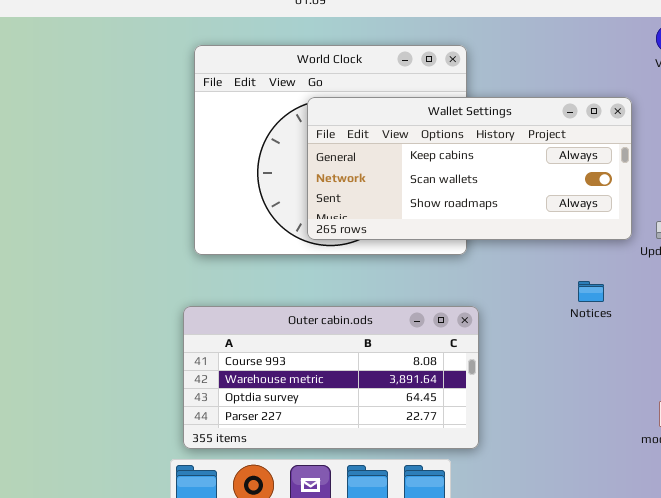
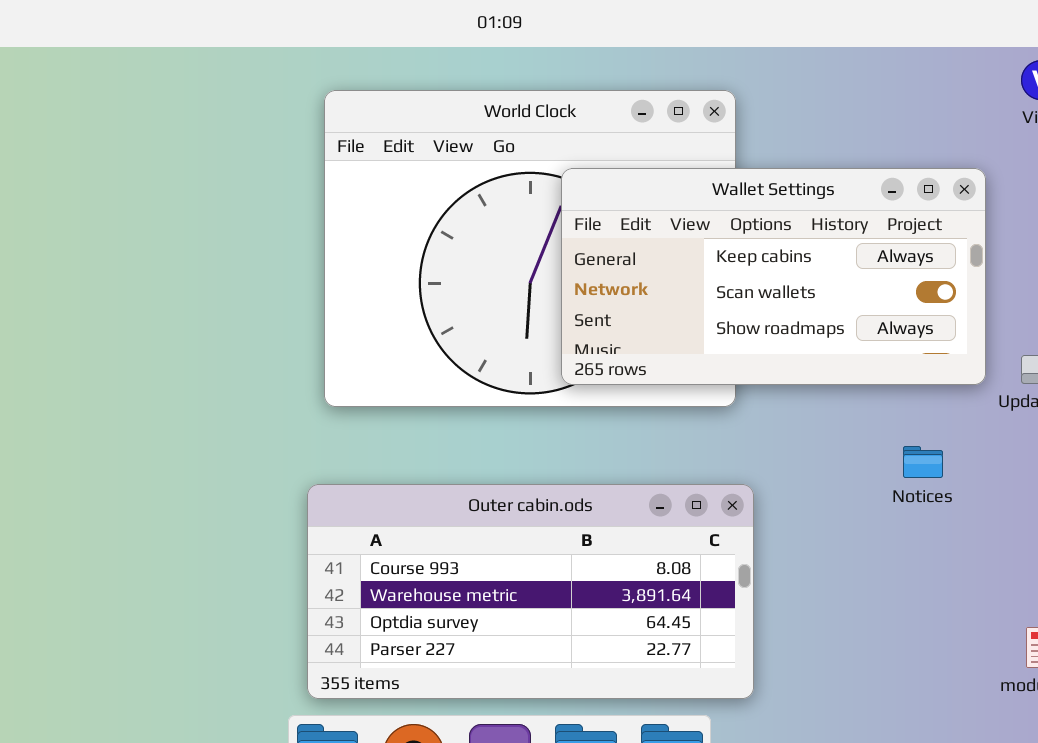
Wallet Settings: [307,97,632,240] -> [561,168,986,385], resized

